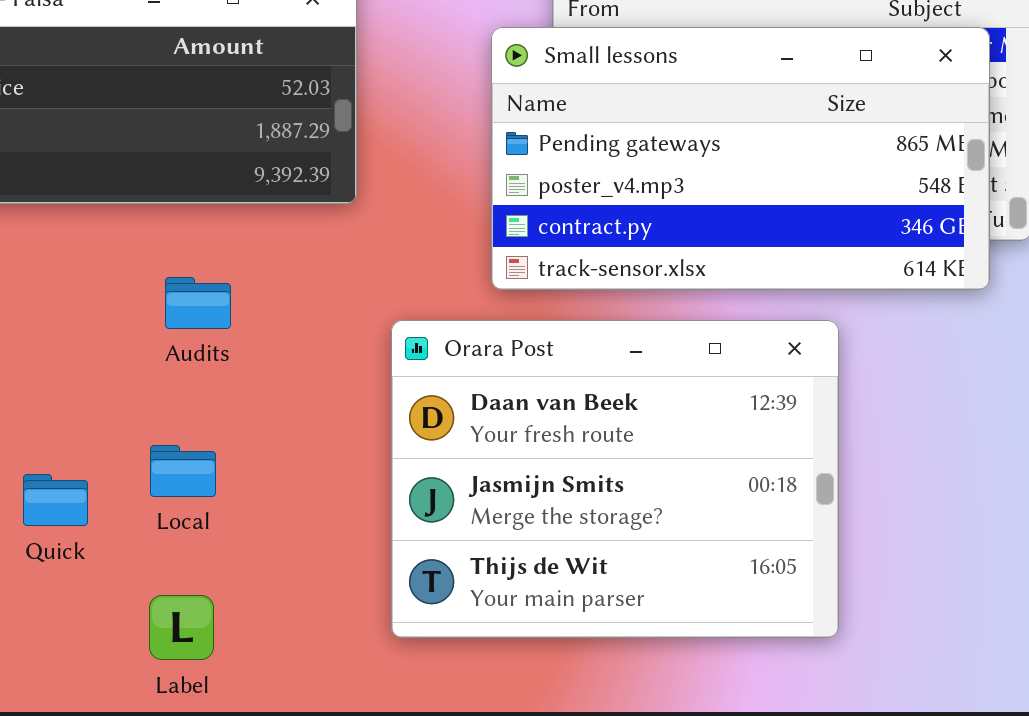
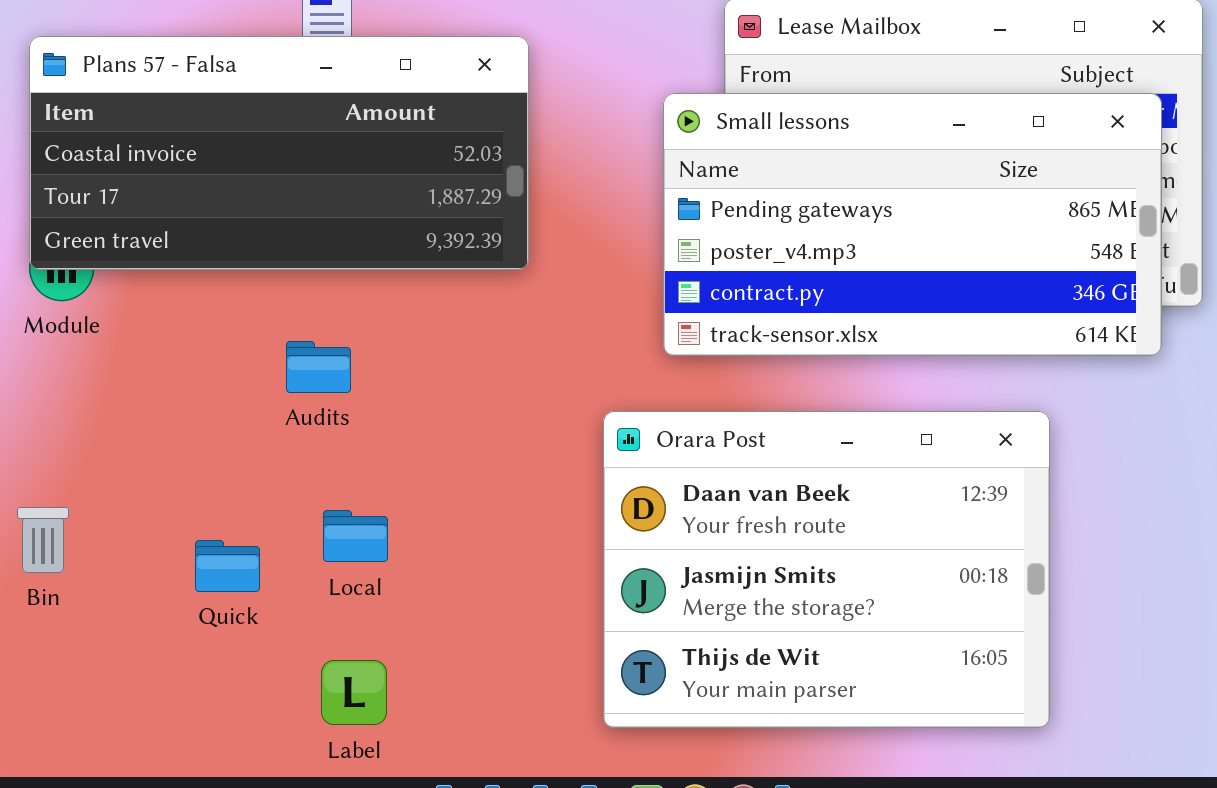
Audits: [165,277,231,329] -> [286,341,351,393], moved
Orara Post: [391,320,839,638] -> [603,411,1050,728], moved

